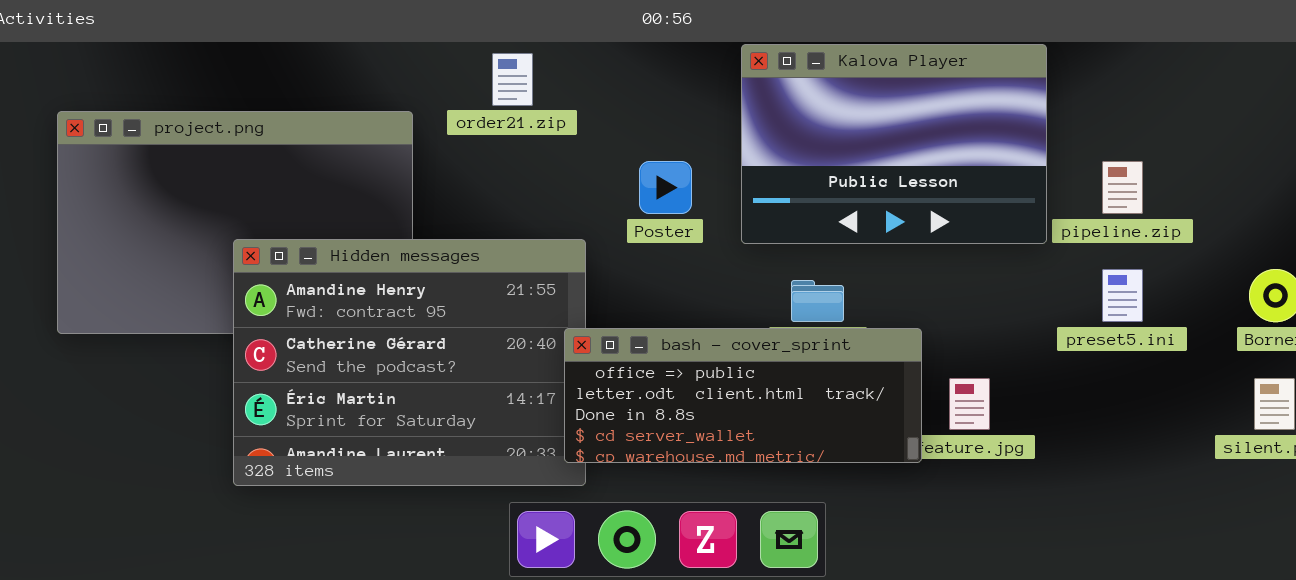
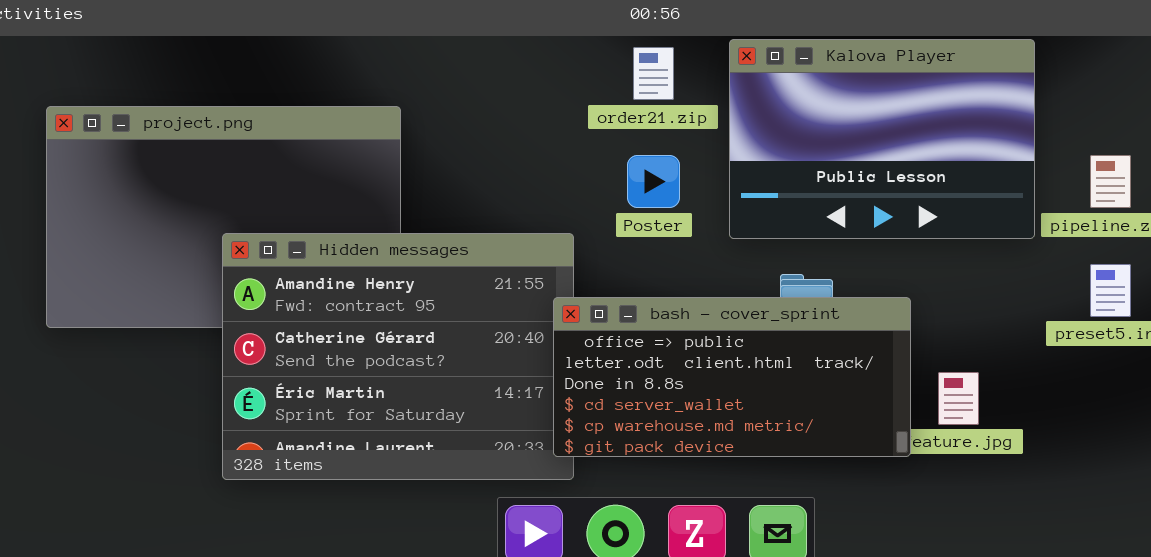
order21.zip: [492,53,533,106] -> [633,47,674,100], moved
bash - cover_sprint: [564,328,922,463] -> [553,297,911,457], resized

